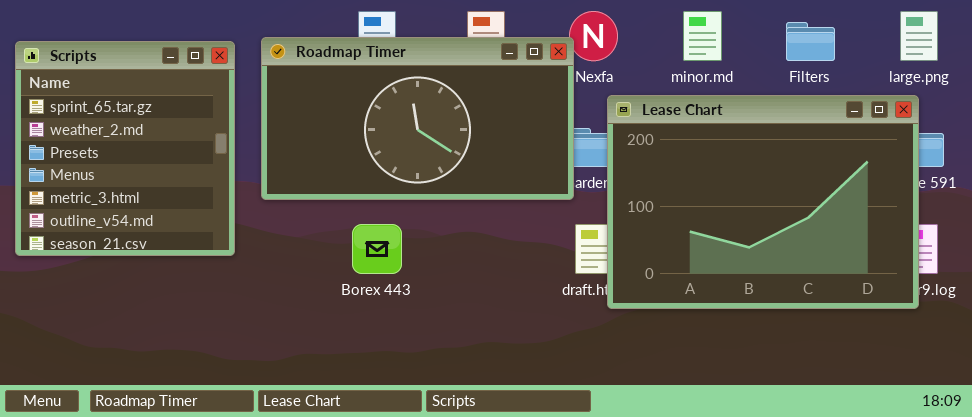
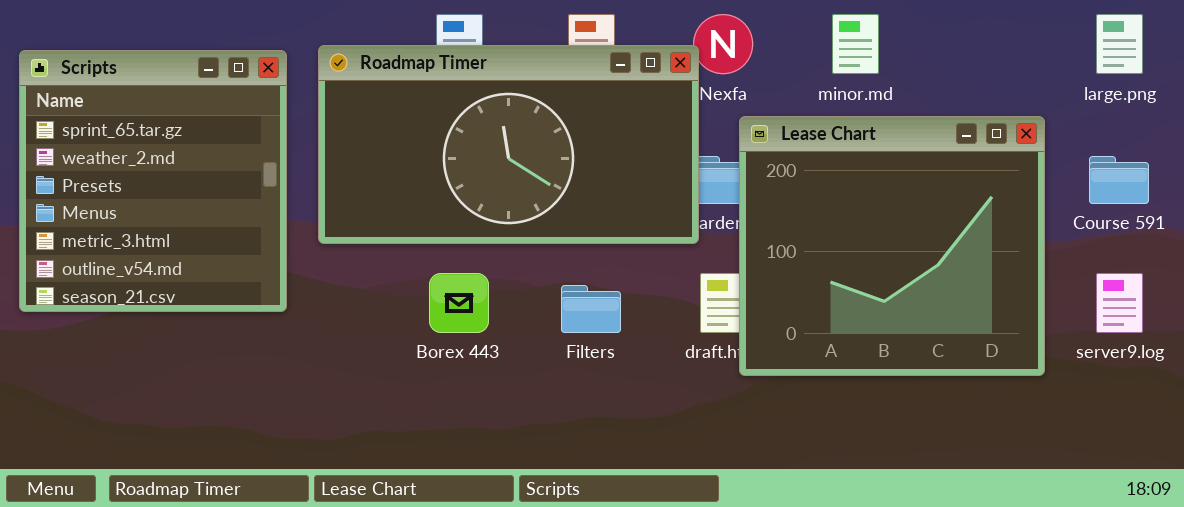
Filters: [786,22,835,61] -> [561,285,621,333], moved
Lease Chart: [607,95,919,309] -> [739,116,1045,376], resized

